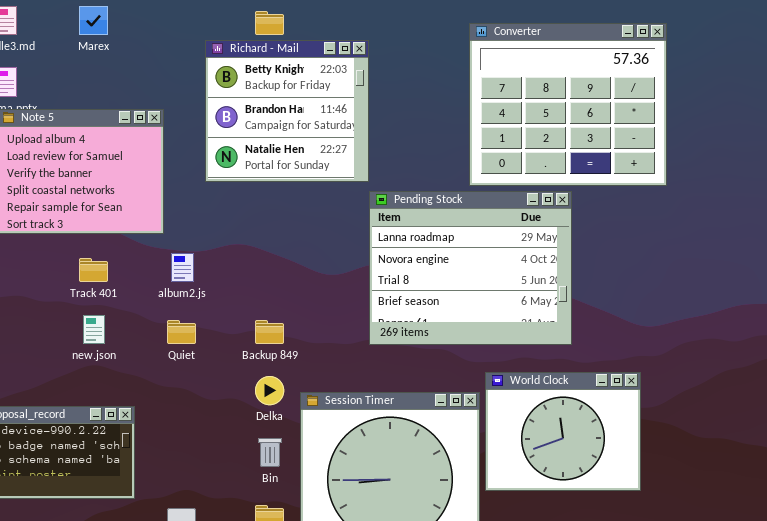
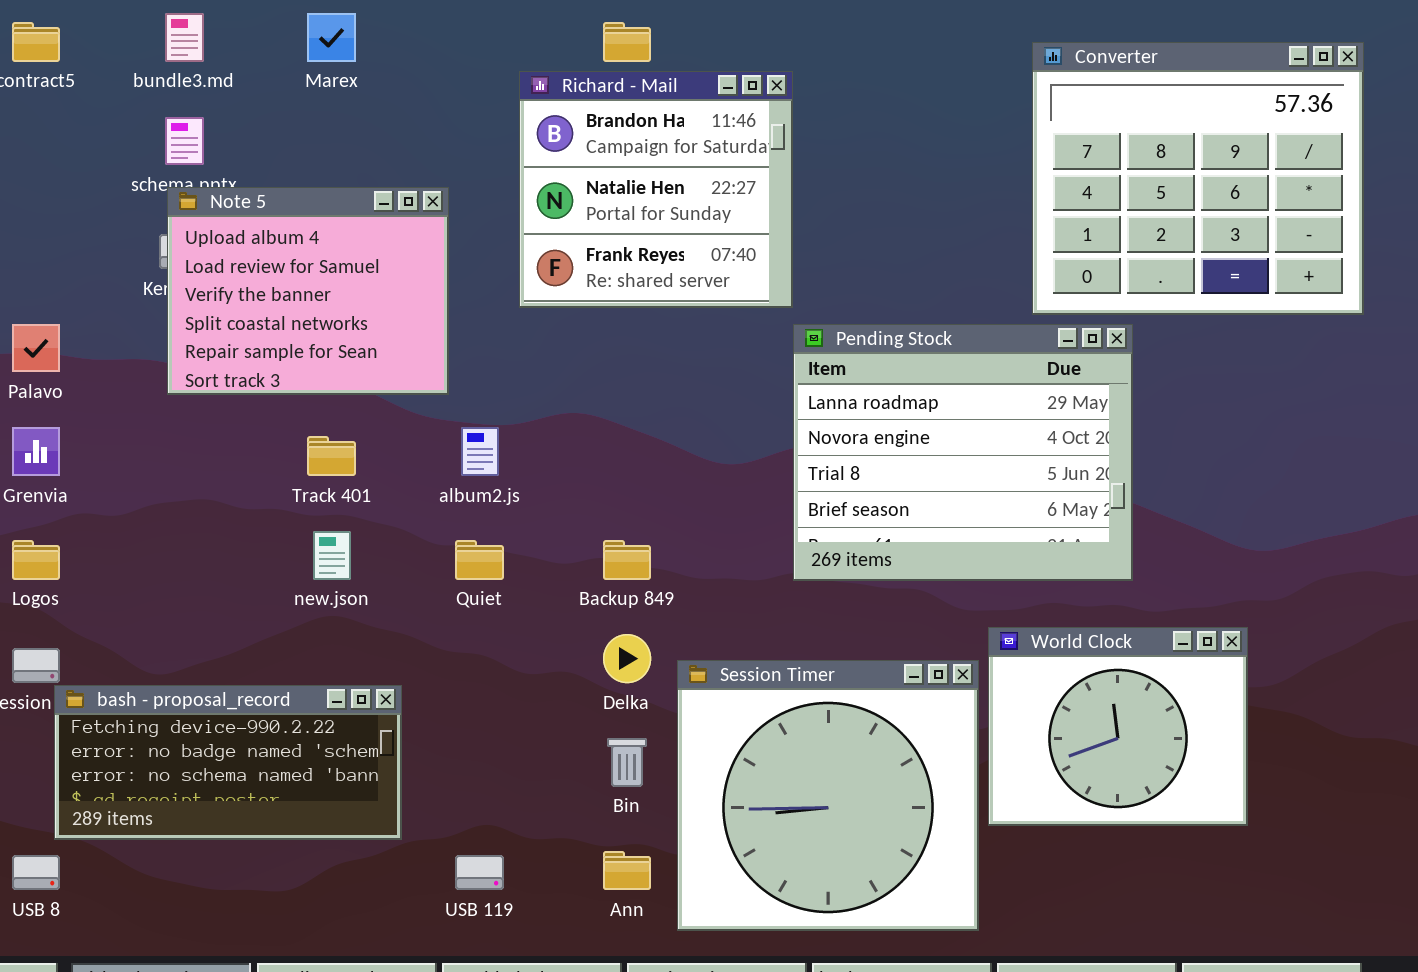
Converter: [469,23,667,186] -> [1032,42,1364,315], moved
Richard - Mail: [205,40,369,182] -> [519,71,793,308], scrolled down 1 row

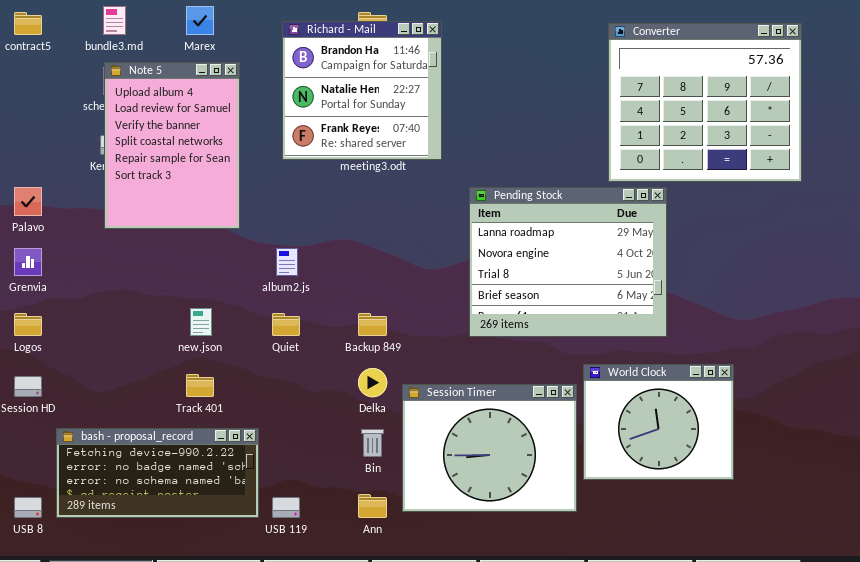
Richard - Mail: [519,71,793,308] -> [282,21,442,160], moved
Note 5: [167,187,449,395] -> [104,62,240,229], resized
Track 401: [307,436,356,476] -> [186,374,214,397], moved
Session Timer: [677,660,979,931] -> [402,384,577,512], resized
bash - proposal_record: [54,685,402,840] -> [56,428,259,518], moved

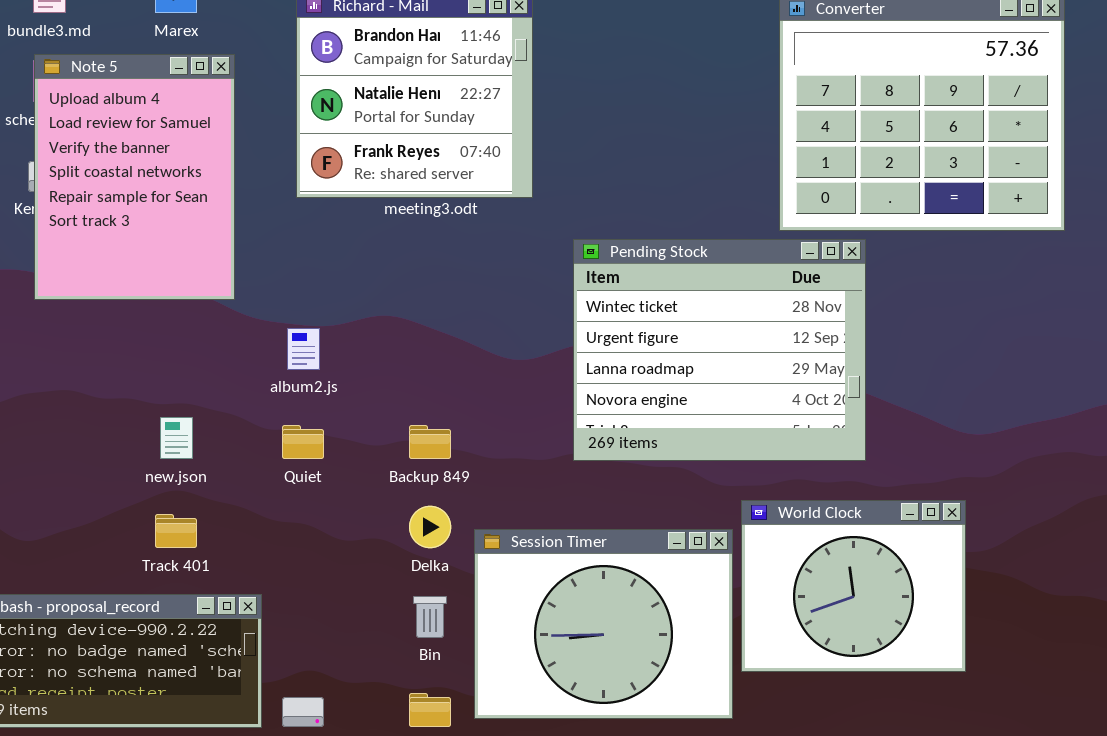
Pending Stock: [469,187,667,337] -> [573,239,866,461], scrolled up 2 rows

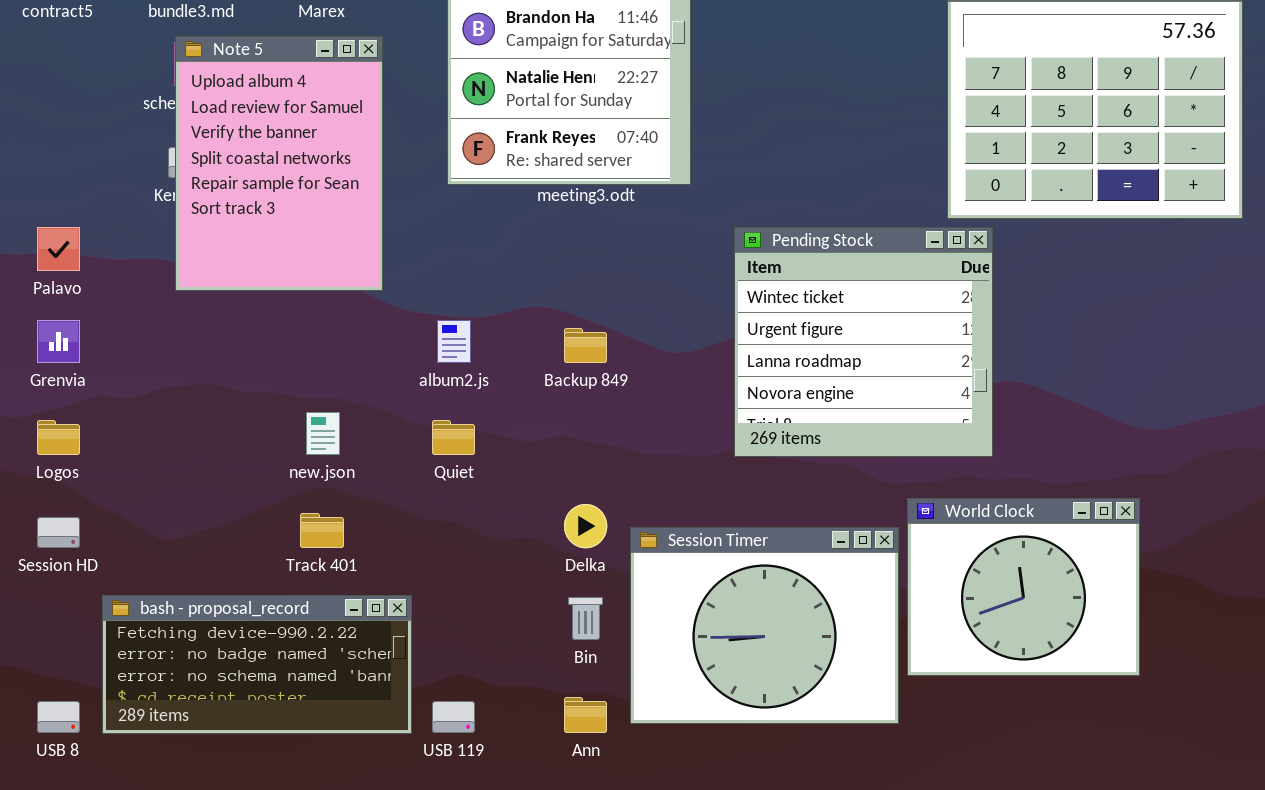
Pending Stock: [573,239,866,461] -> [734,227,993,457], resized
Backup 849: [409,425,451,459] -> [564,328,607,363], moved

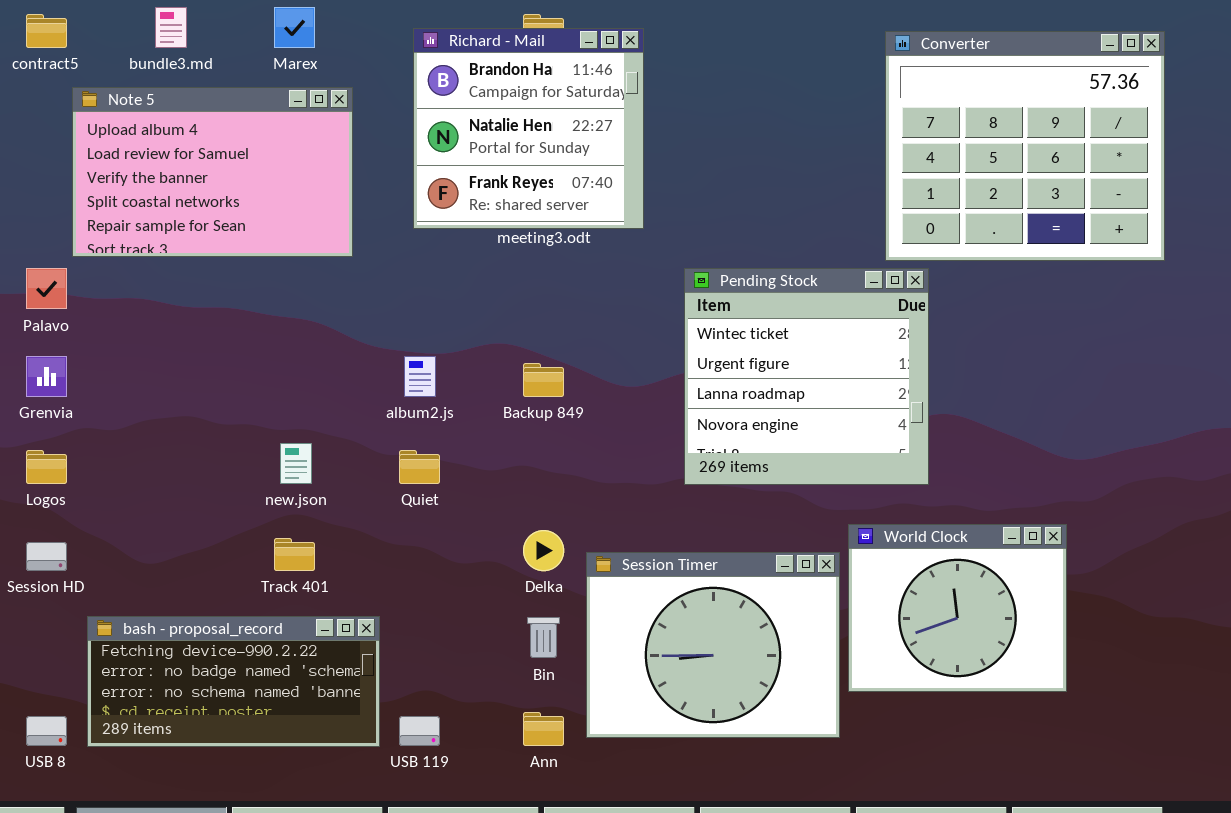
Note 5: [175,36,383,291] -> [72,87,353,257], resized

